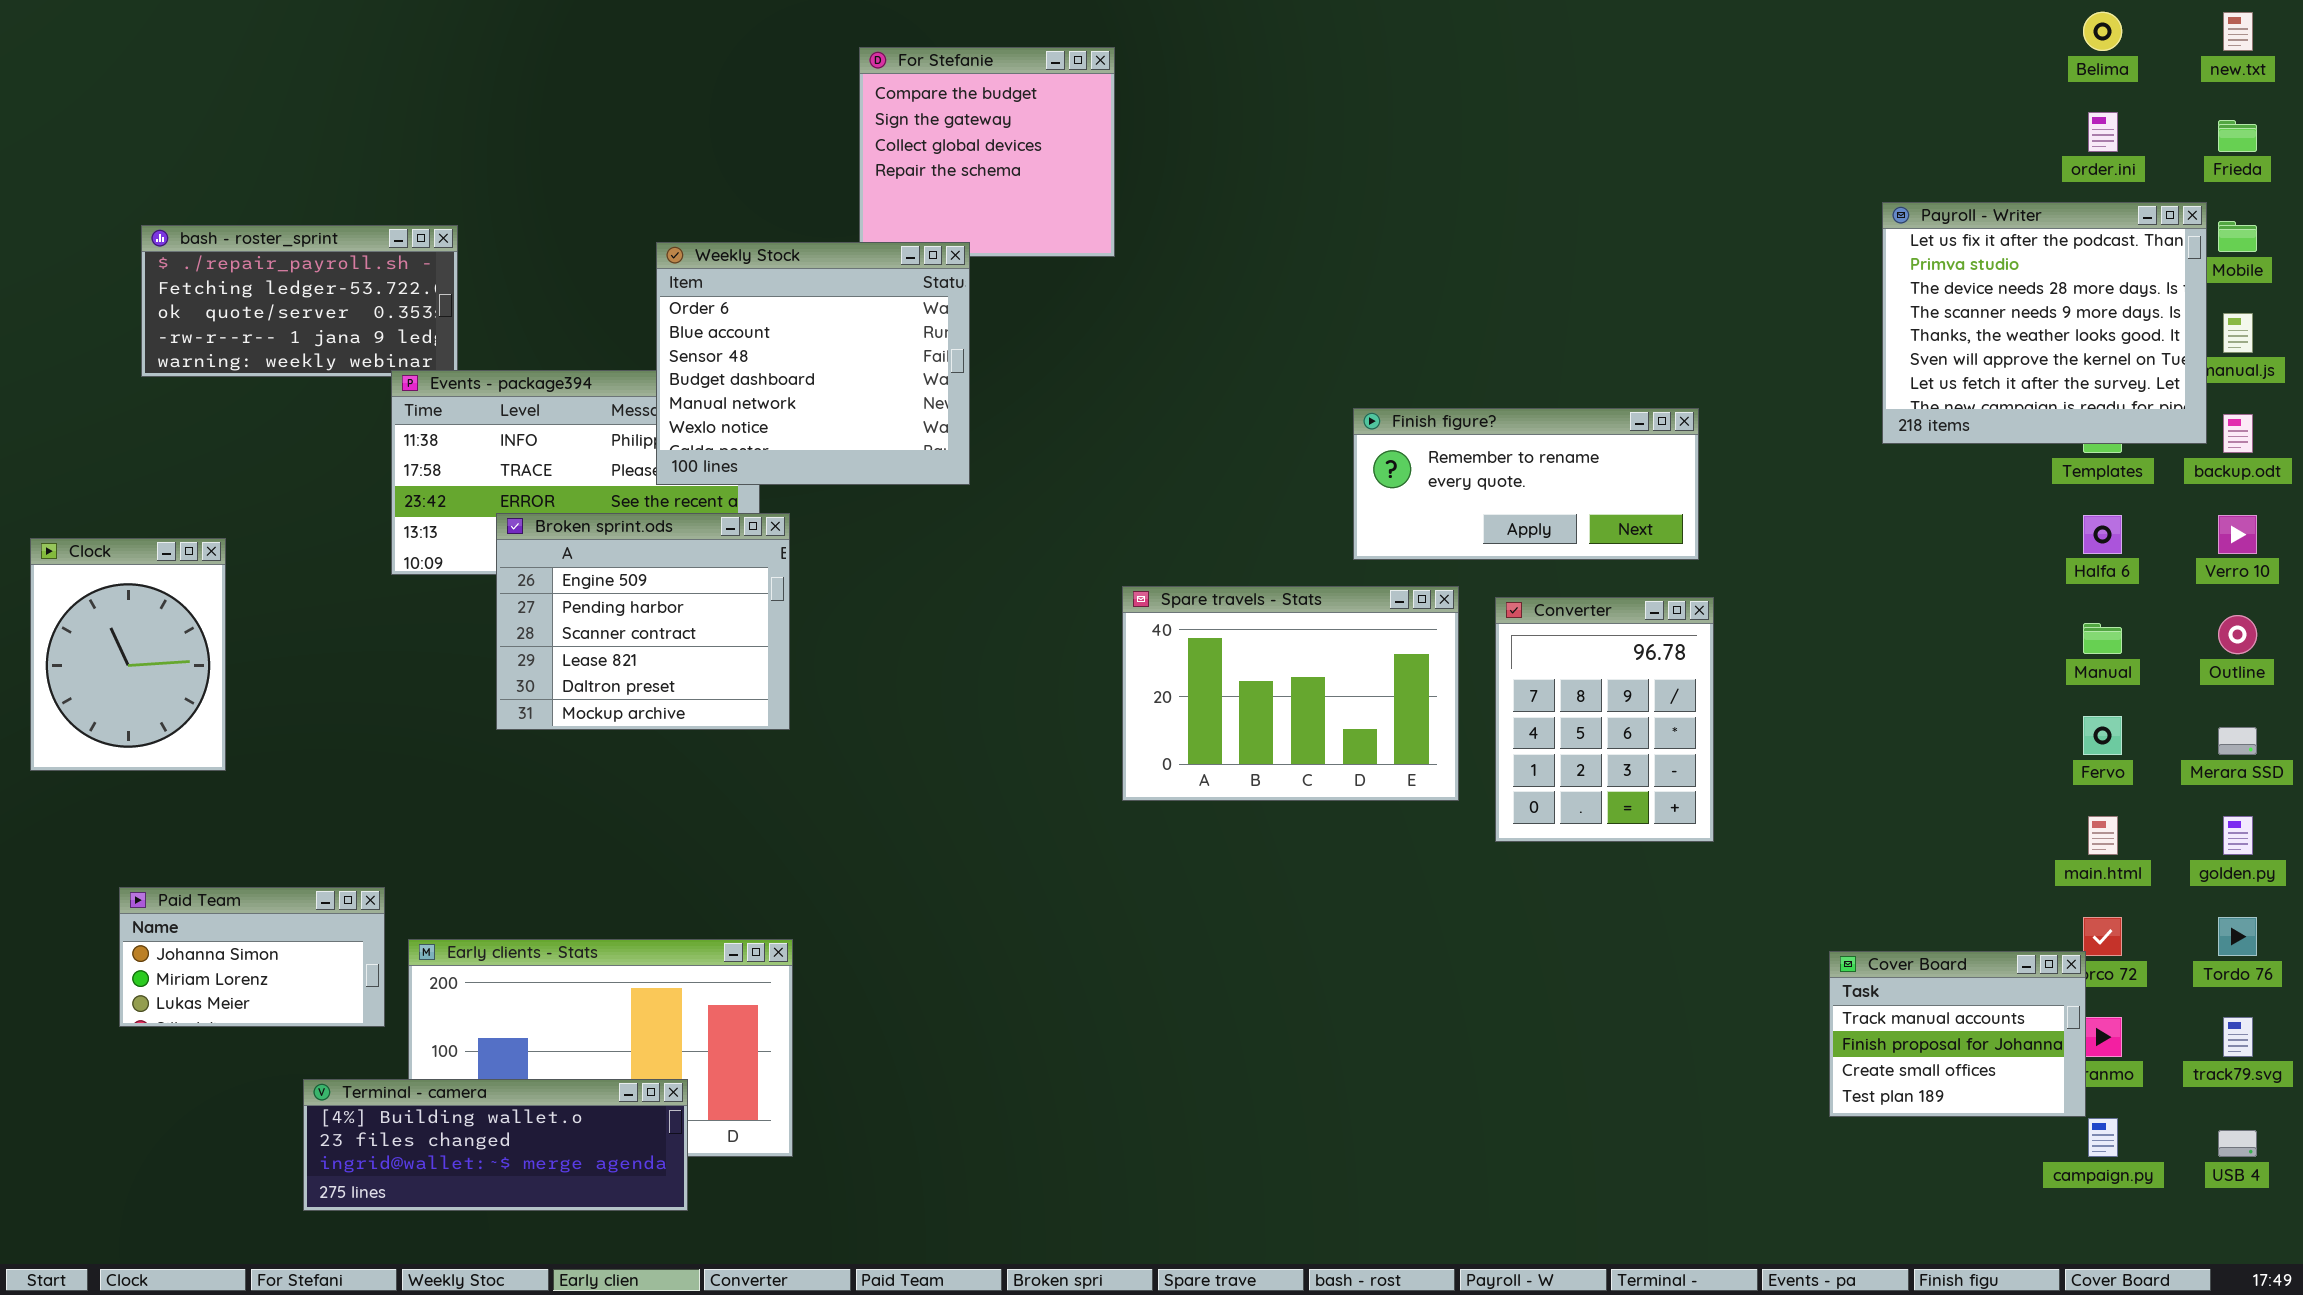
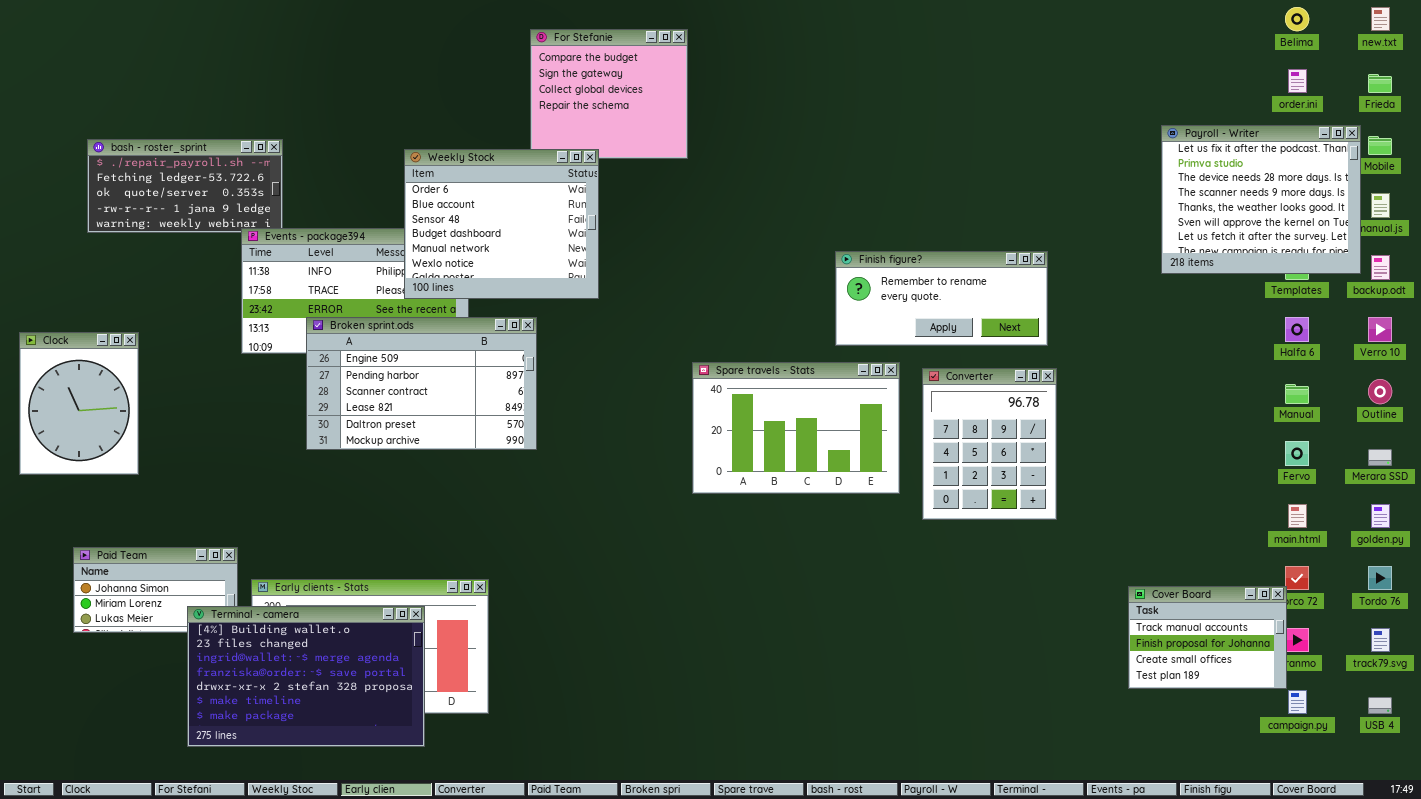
Broken sprint.ods: [496,513,790,730] -> [306,317,537,450], resized
Terminal - camera: [303,1079,688,1211] -> [187,606,425,747], resized

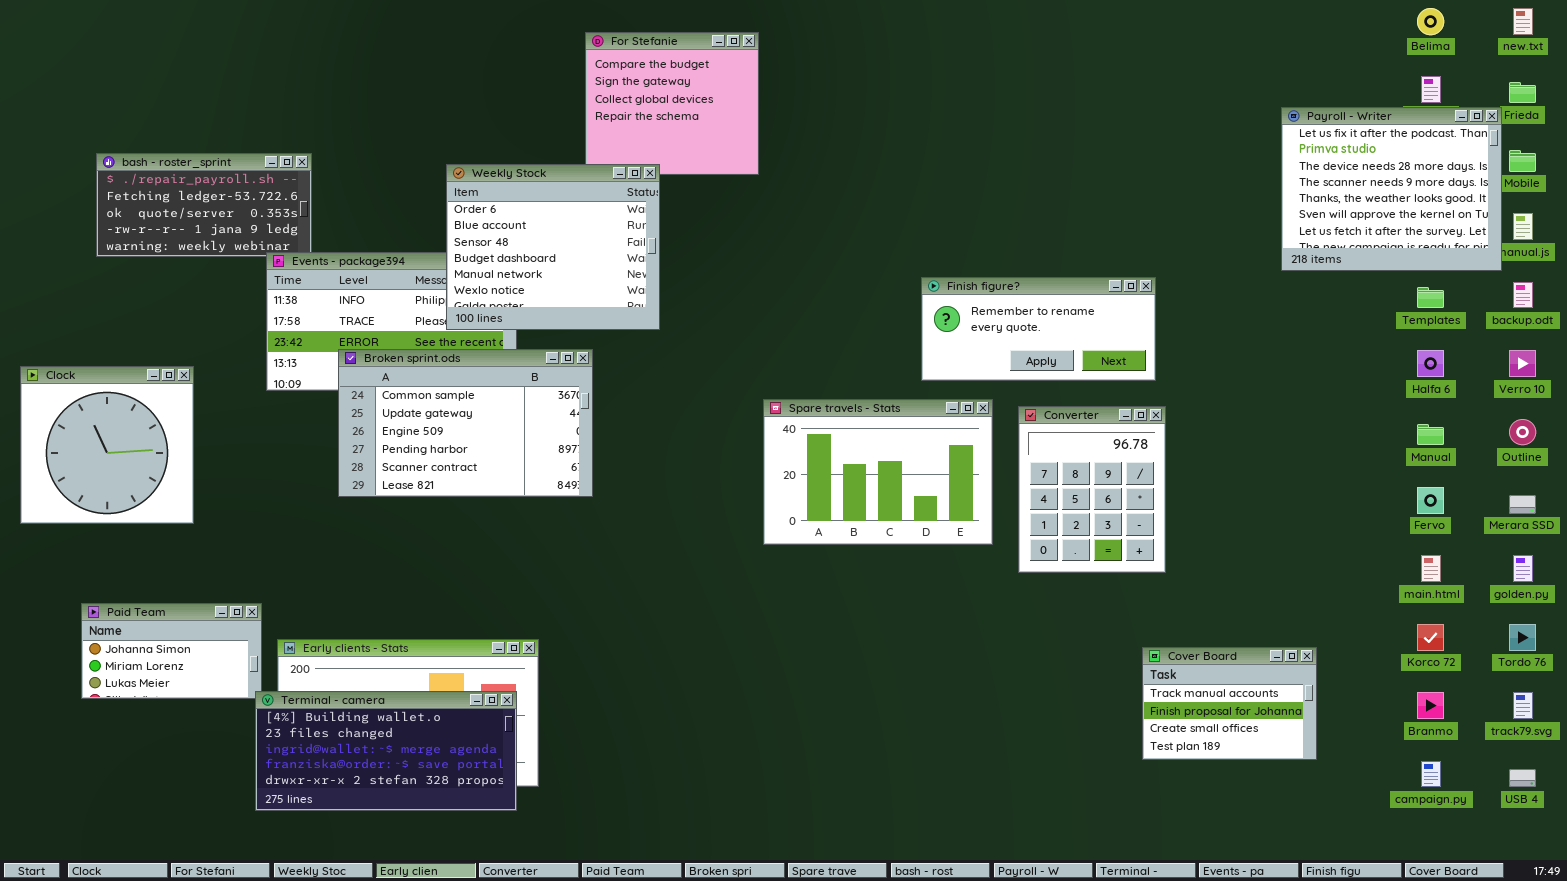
Payroll - Writer: [1161,125,1361,274] -> [1281,107,1502,271], moved
Broken sprint.ods: [306,317,537,450] -> [338,349,593,497], scrolled up 2 rows
Clock: [19,332,139,475] -> [20,366,194,524], resized
Cover Board: [1128,586,1287,689] -> [1142,647,1317,760], moved
Terminal - camera: [187,606,425,747] -> [255,691,517,811], moved, resized

